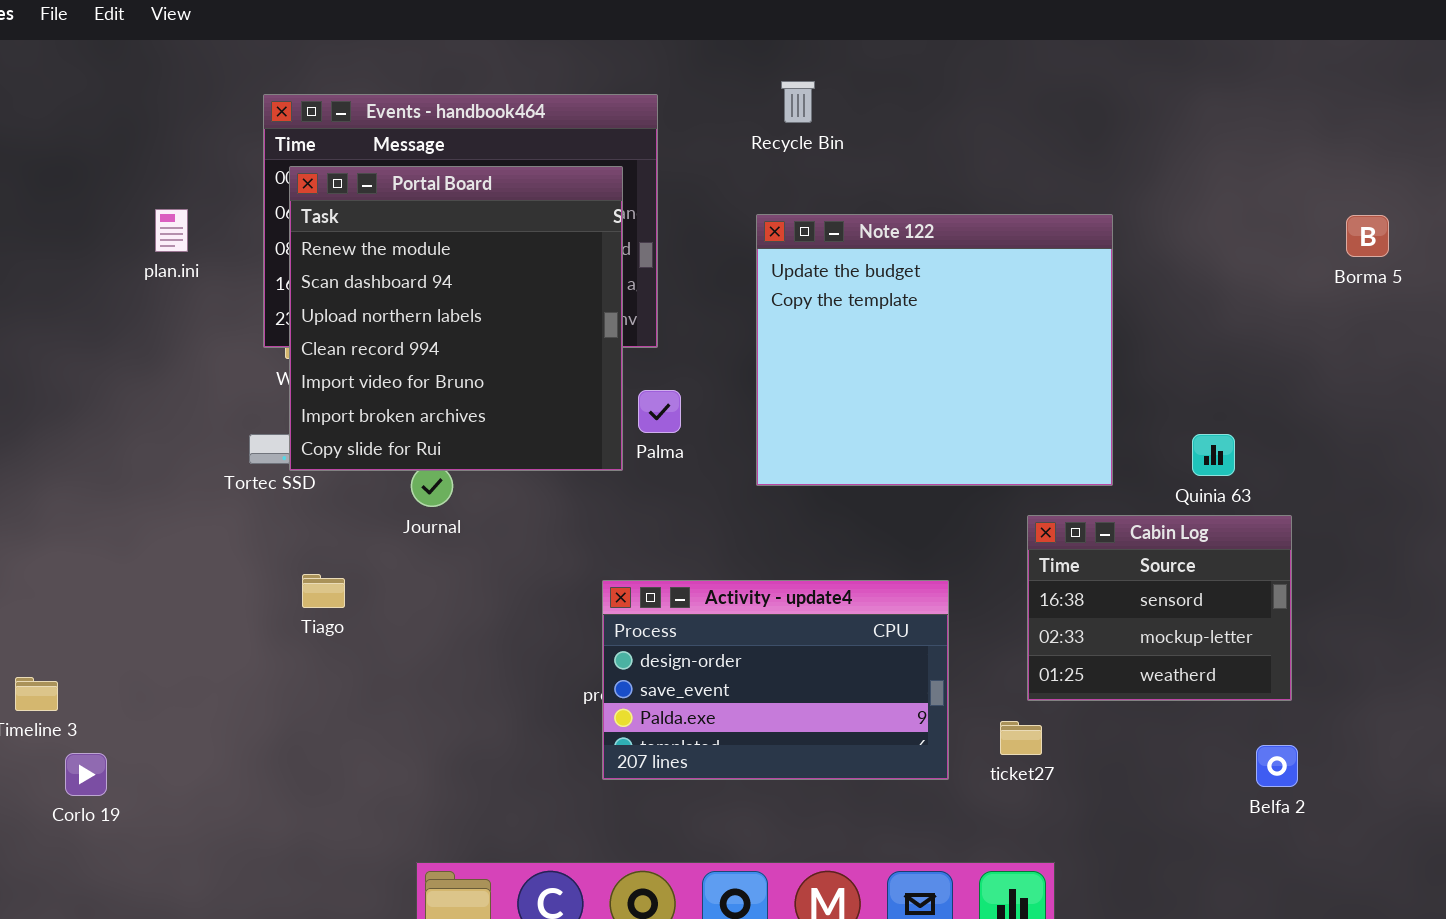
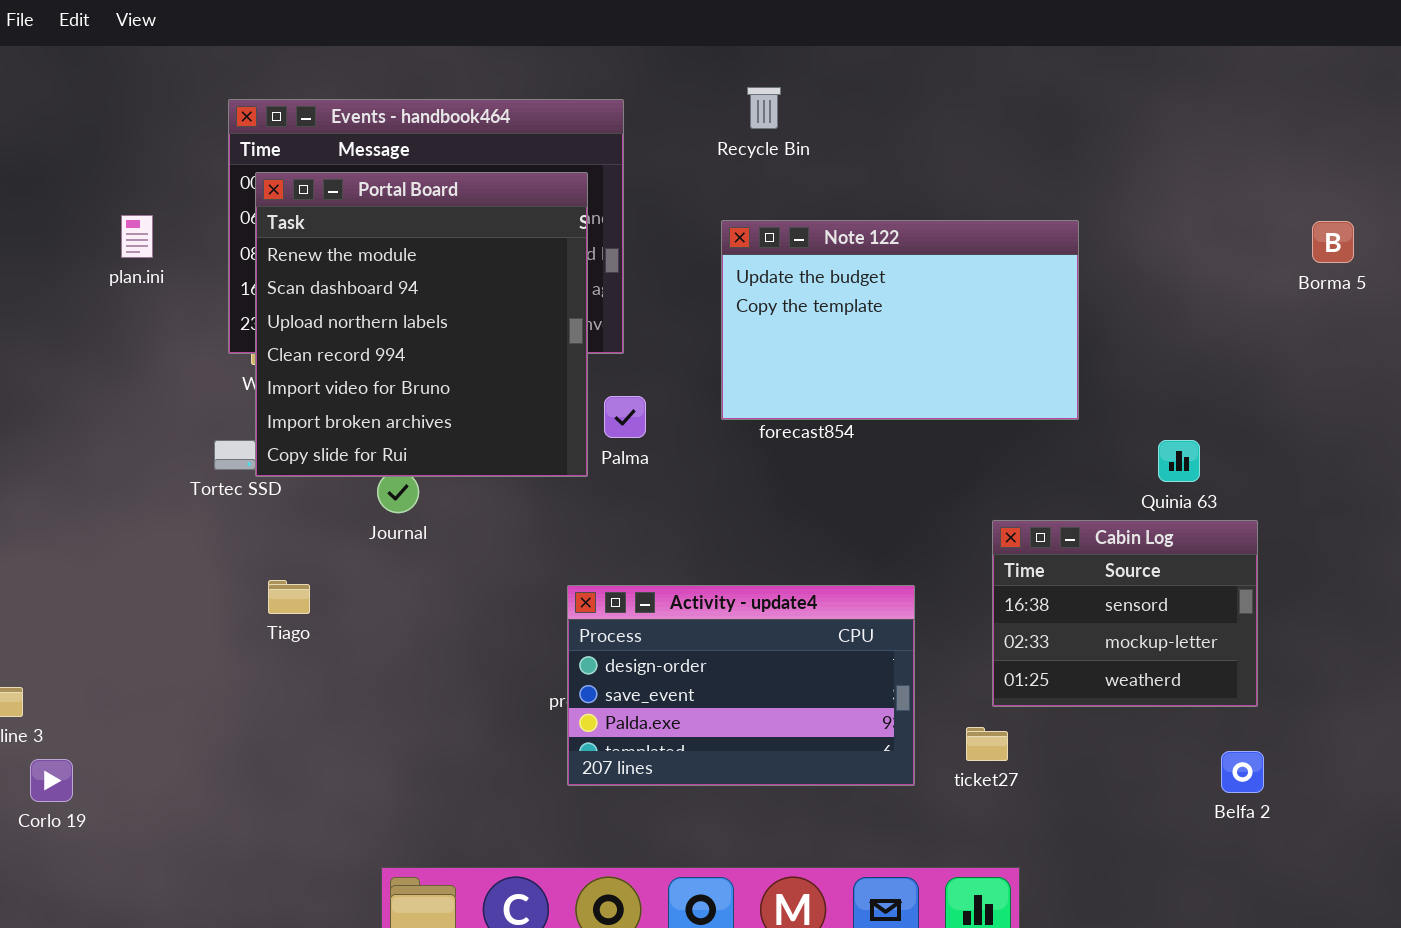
Note 122: [756,214,1113,486] -> [721,220,1079,420], resized

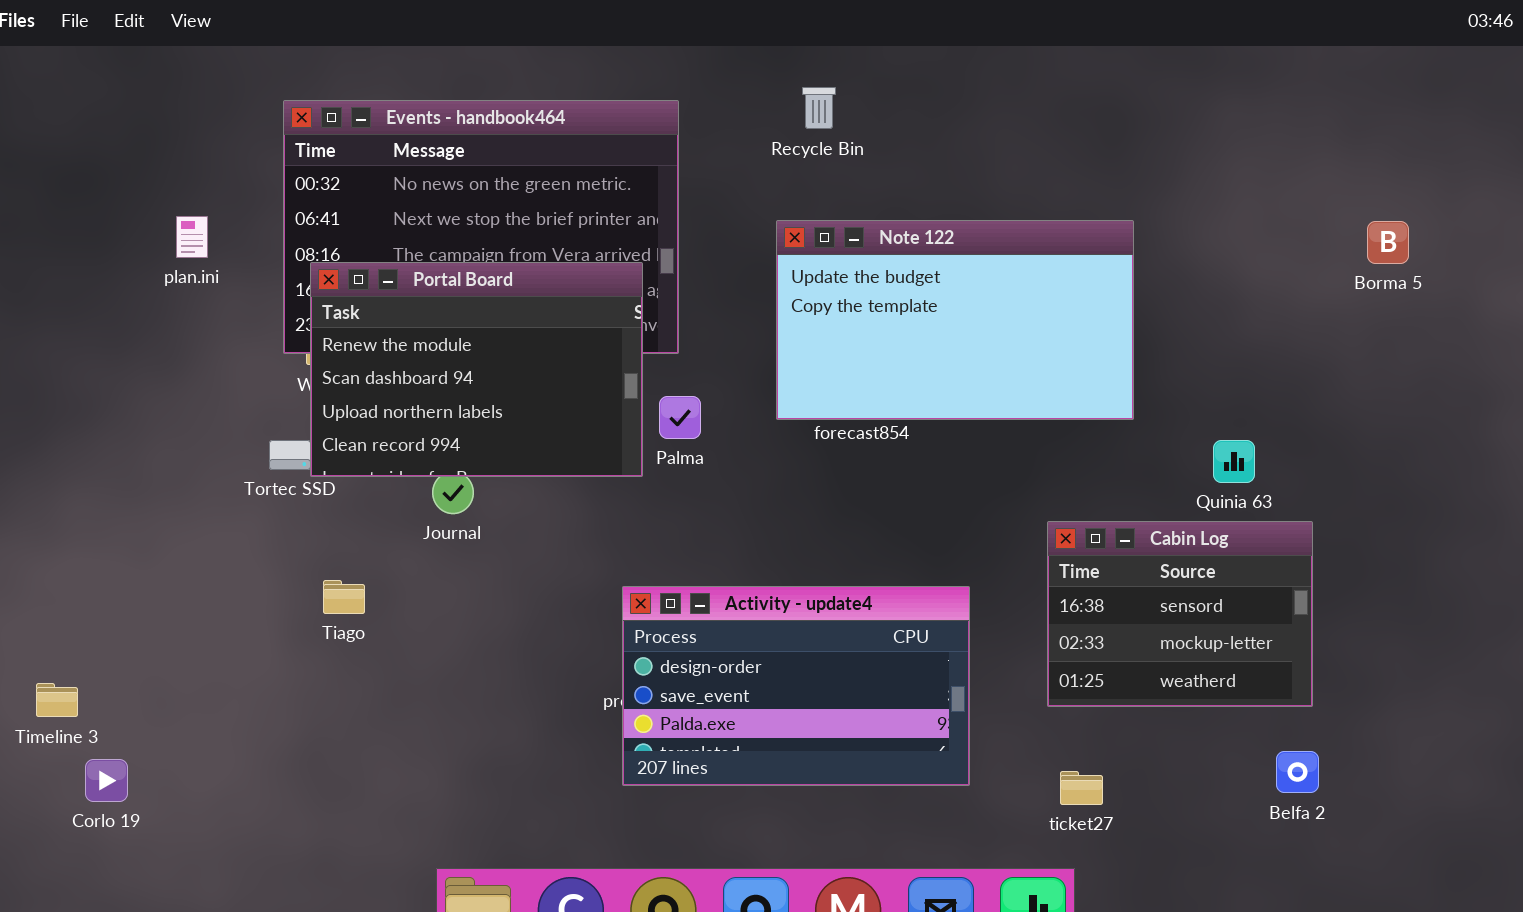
Portal Board: [255,172,588,477] -> [310,262,643,477], resized
ticket27: [966,727,1008,761] -> [1060,771,1103,805], moved

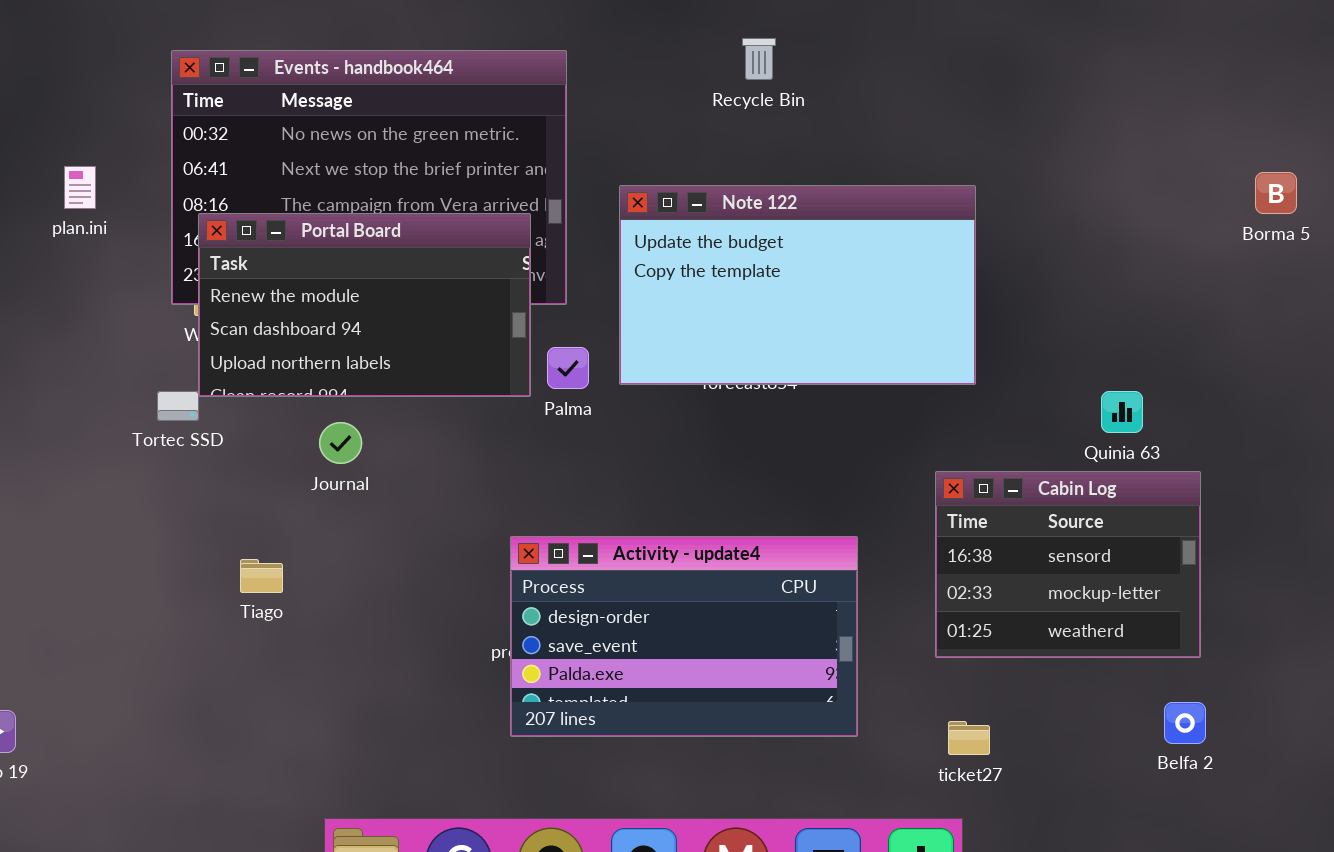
Recycle Bin: [802,87,836,129] -> [742,38,776,80], moved
Note 122: [776,220,1134,420] -> [619,185,976,385], moved
Portal Board: [310,262,643,477] -> [198,213,531,397], resized
Tiago: [323,580,365,614] -> [240,559,283,593], moved

